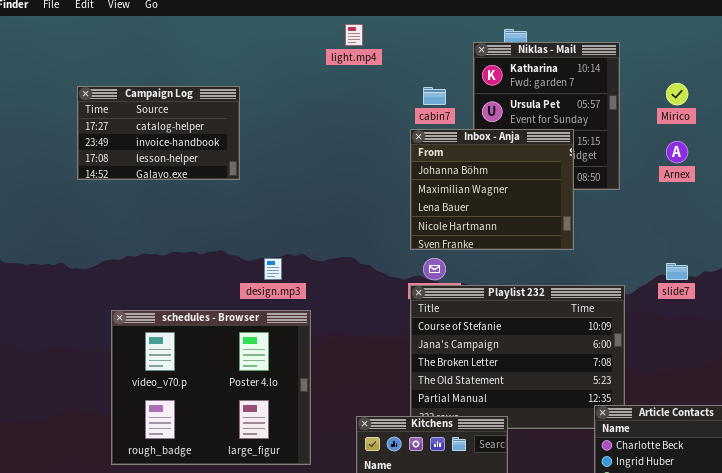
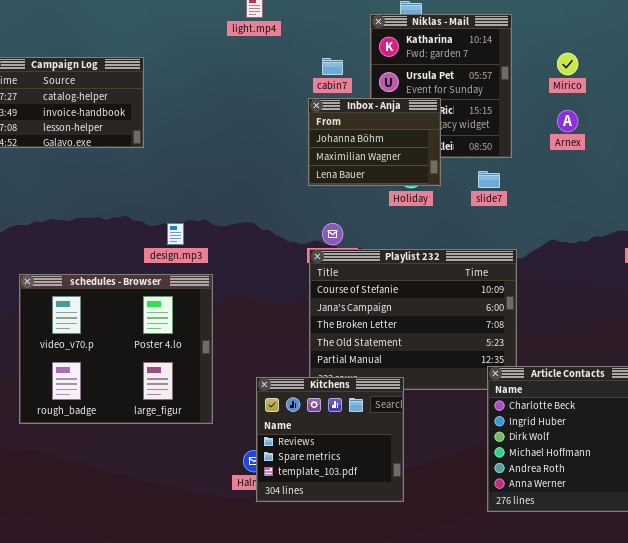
Inbox - Anja: [410,129,574,250] -> [308,98,441,186], resized
slide7: [666,263,688,280] -> [478,171,500,188], moved

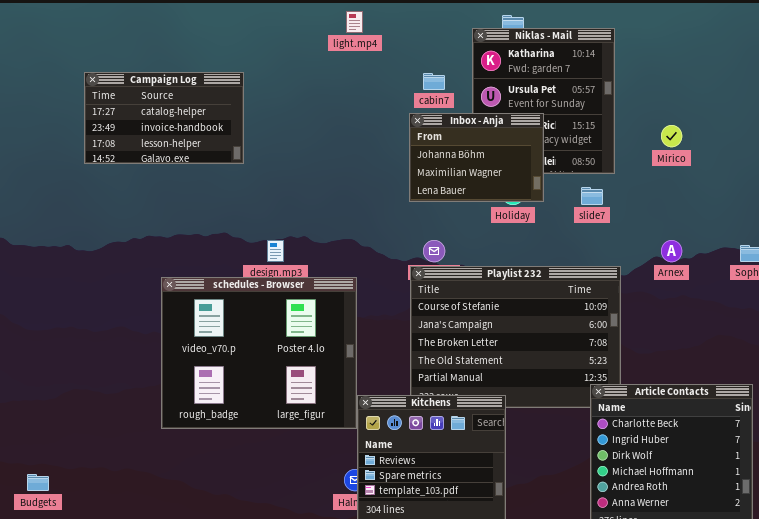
Mirico: [557,53,578,75] -> [661,125,682,147], moved
Arnex: [557,110,578,132] -> [661,240,682,262], moved
schedules - Browser: [19,274,213,424] -> [161,277,357,429], moved

